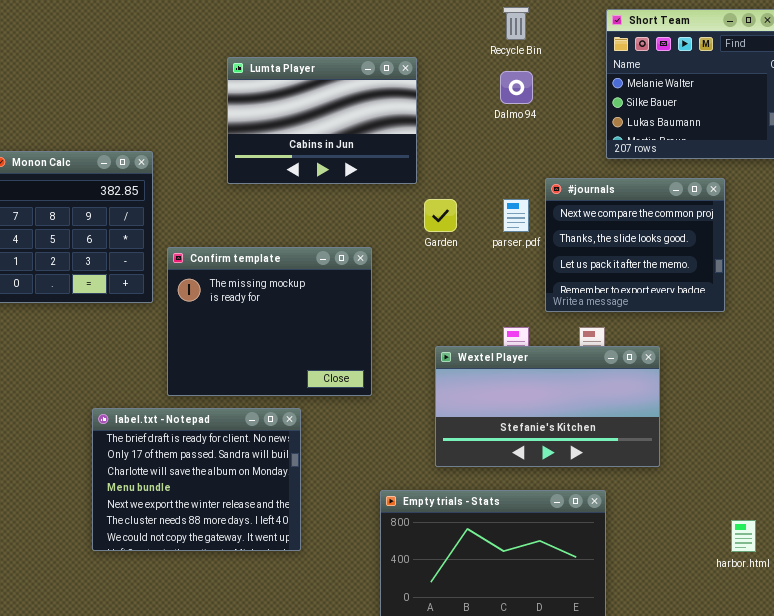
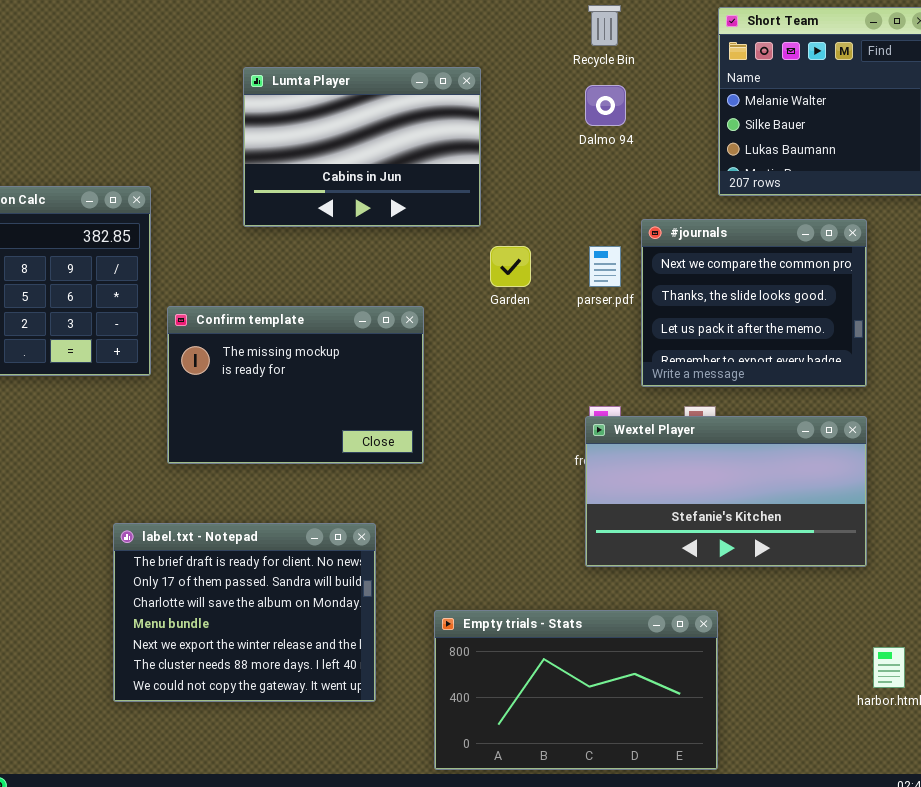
Confirm template: [167,247,372,396] -> [167,306,424,464], resized
Wextel Player: [435,346,660,467] -> [585,416,867,567], moved
label.txt - Notepad: [92,408,301,551] -> [113,523,376,702], moved

